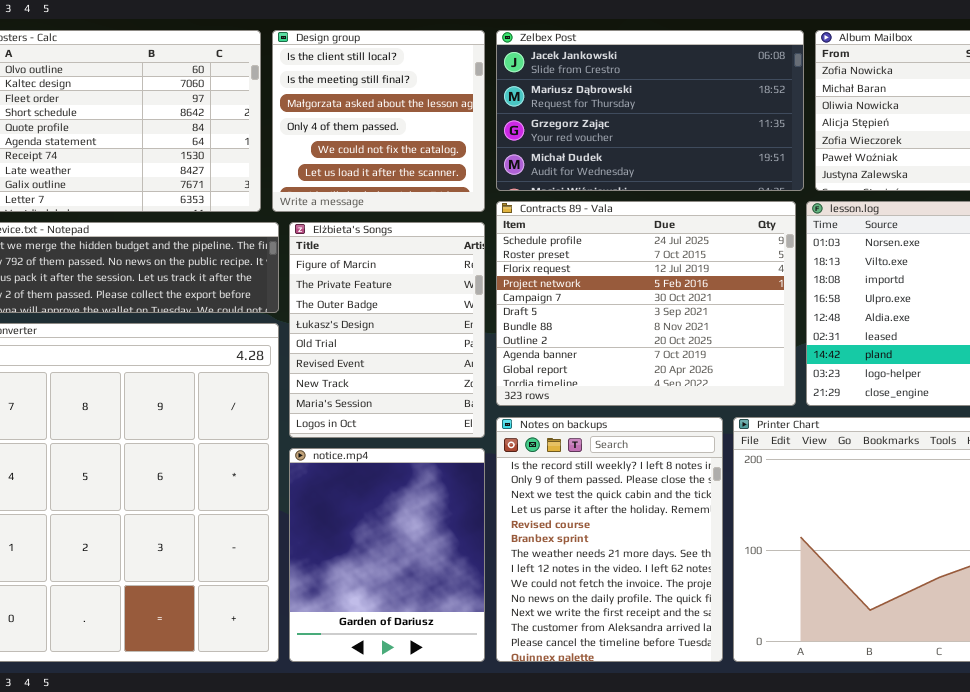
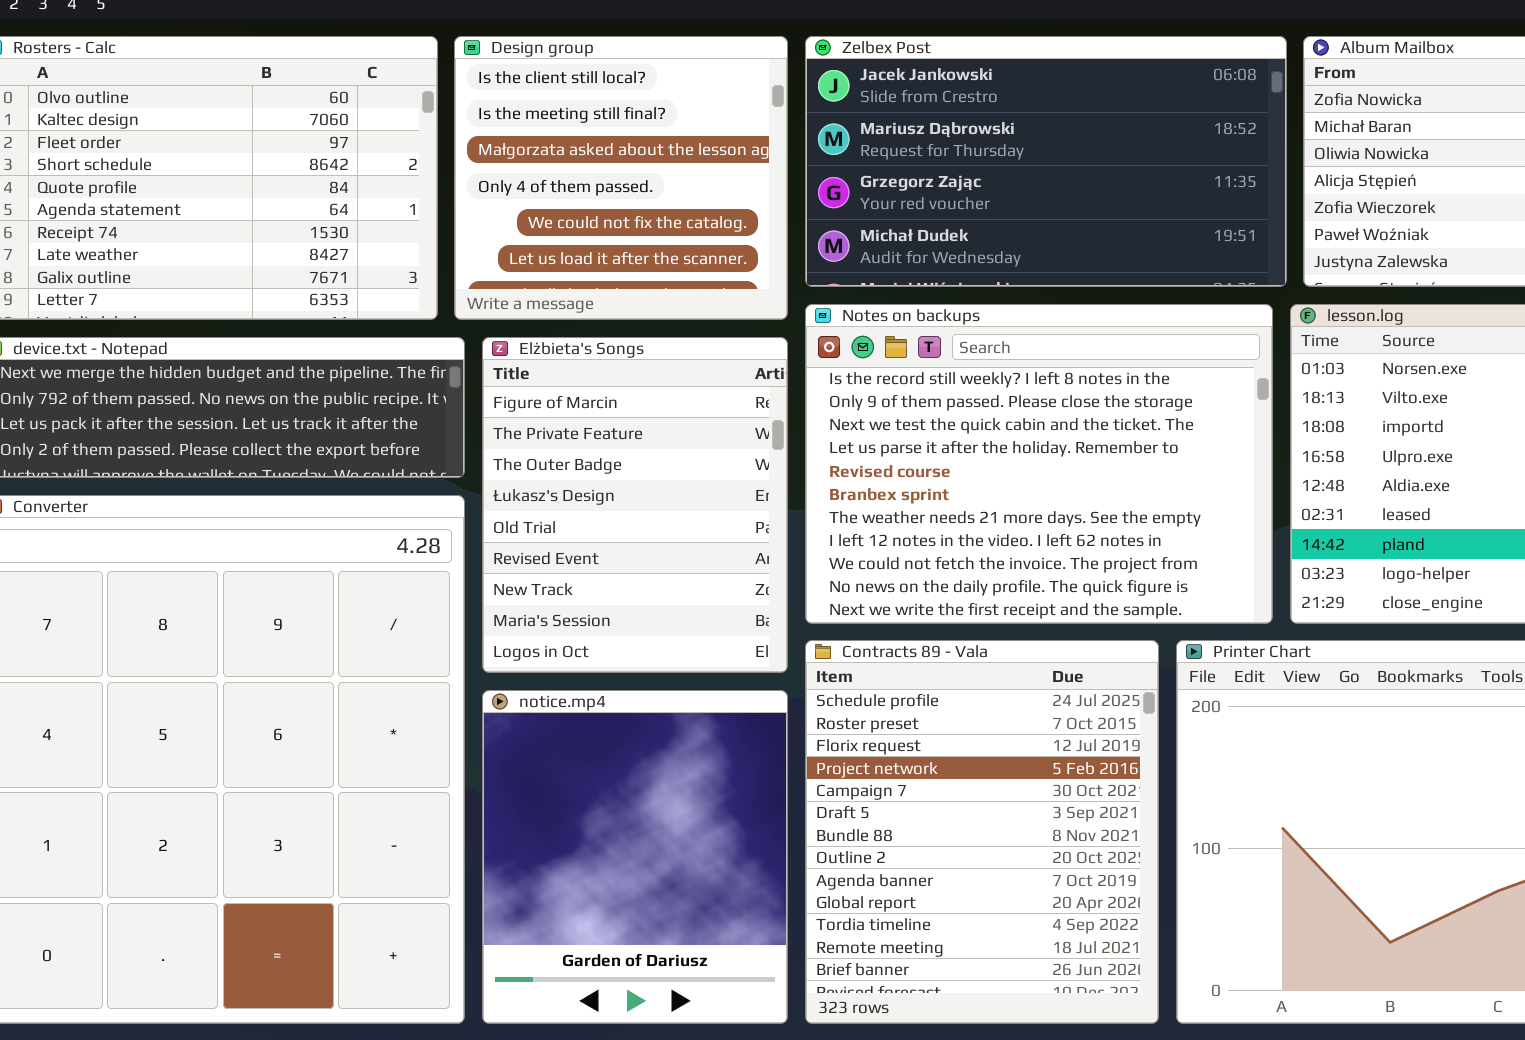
Contracts 89 - Vala: [496,201,796,406] -> [805,640,1159,1024], moved, resized
Notes on backups: [496,417,723,662] -> [805,304,1273,624], moved, resized

